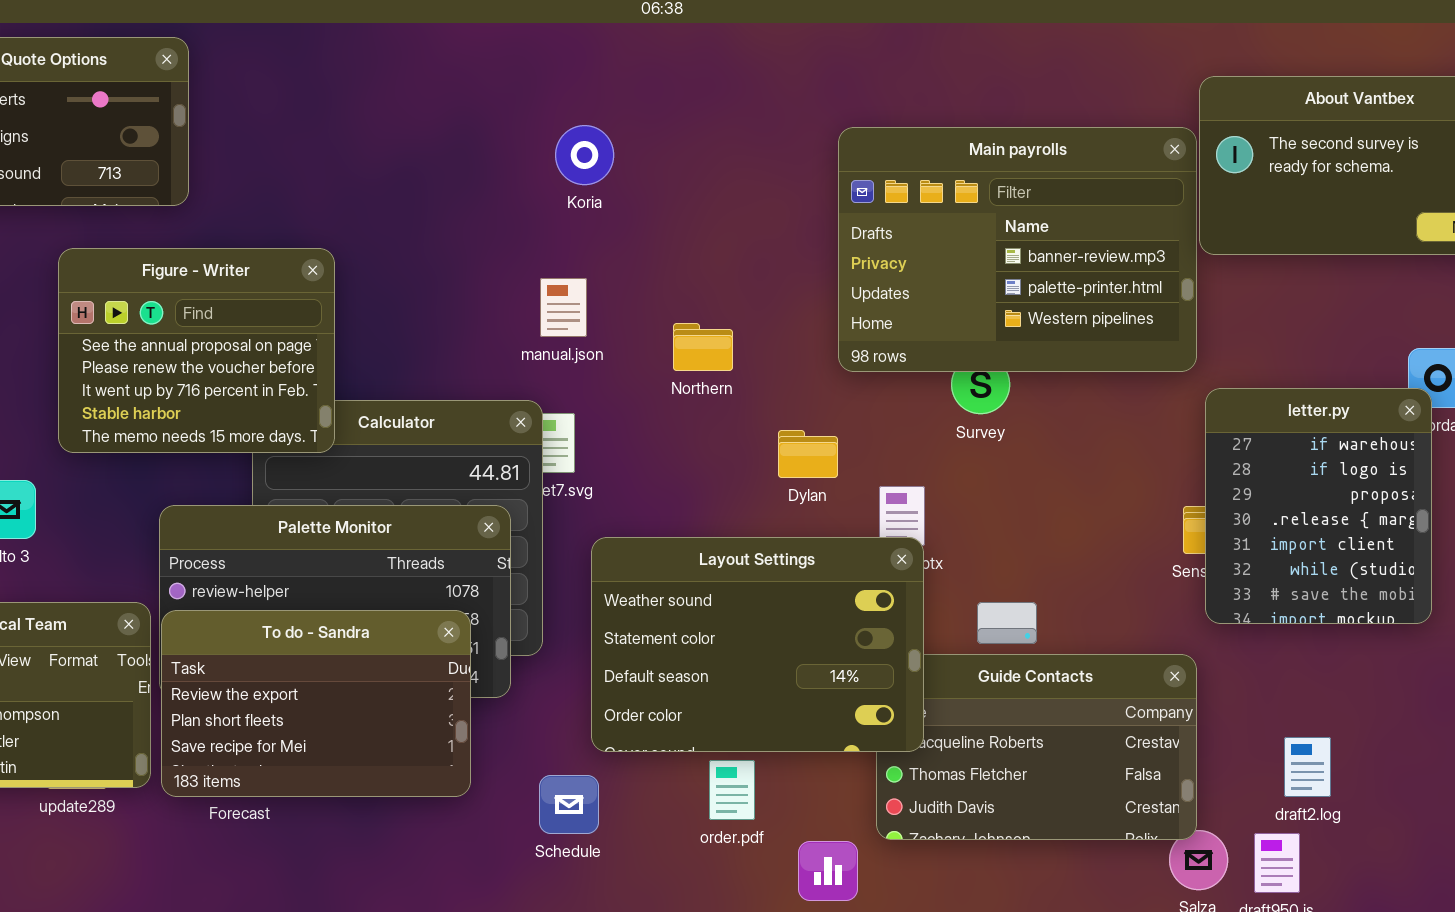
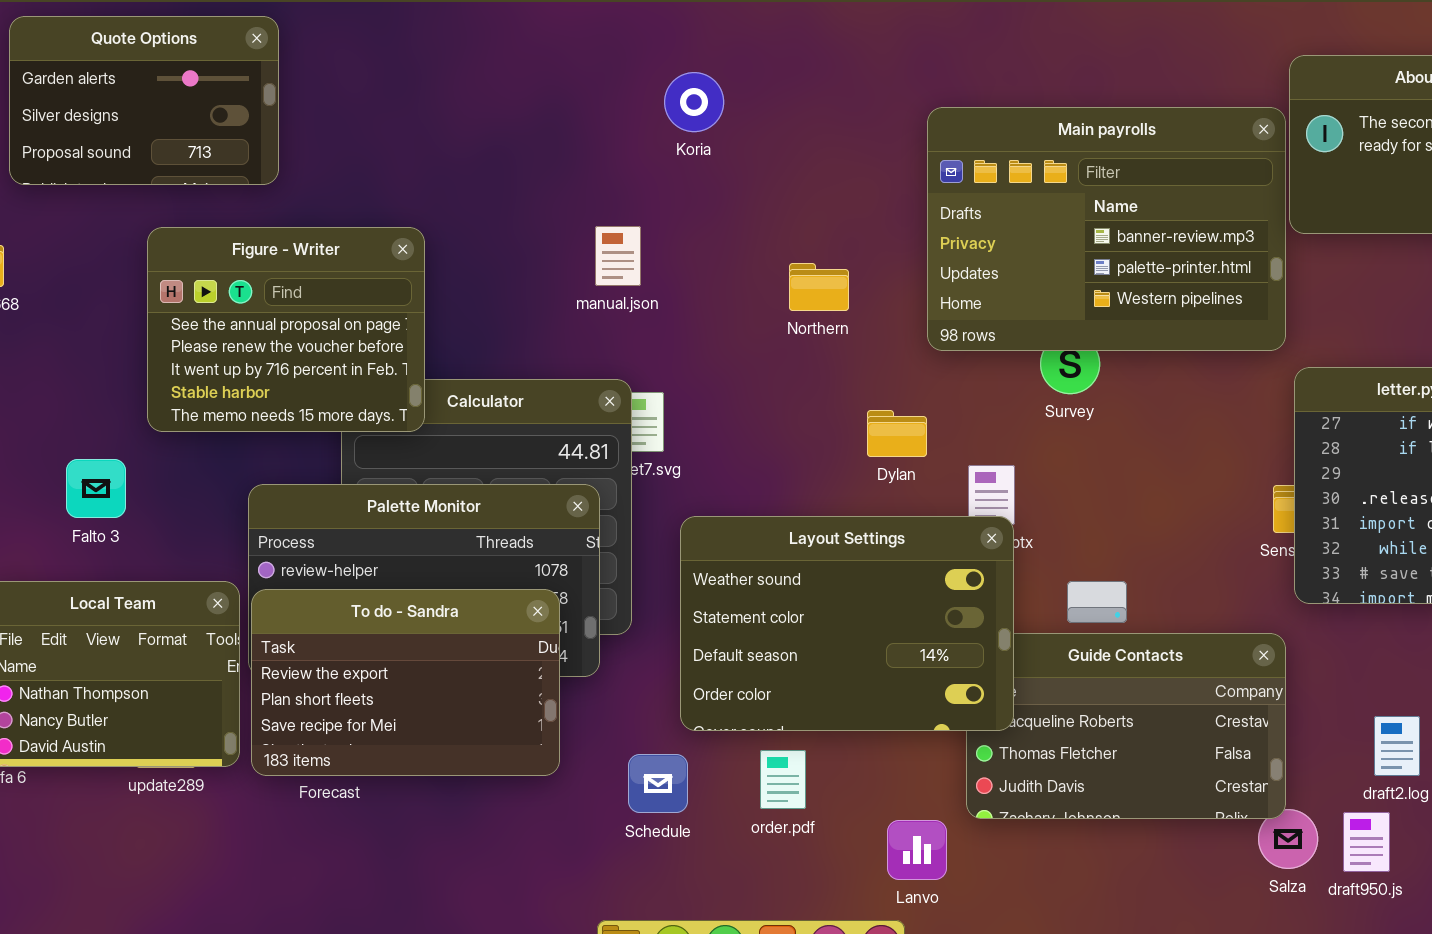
Koria: [555,125,614,185] -> [664,72,724,132], moved
manual.json: [540,278,587,337] -> [595,226,641,286], moved
Northern: [673,323,733,371] -> [789,263,849,311], moved
order.pdf: [709,760,755,820] -> [760,750,806,809], moved

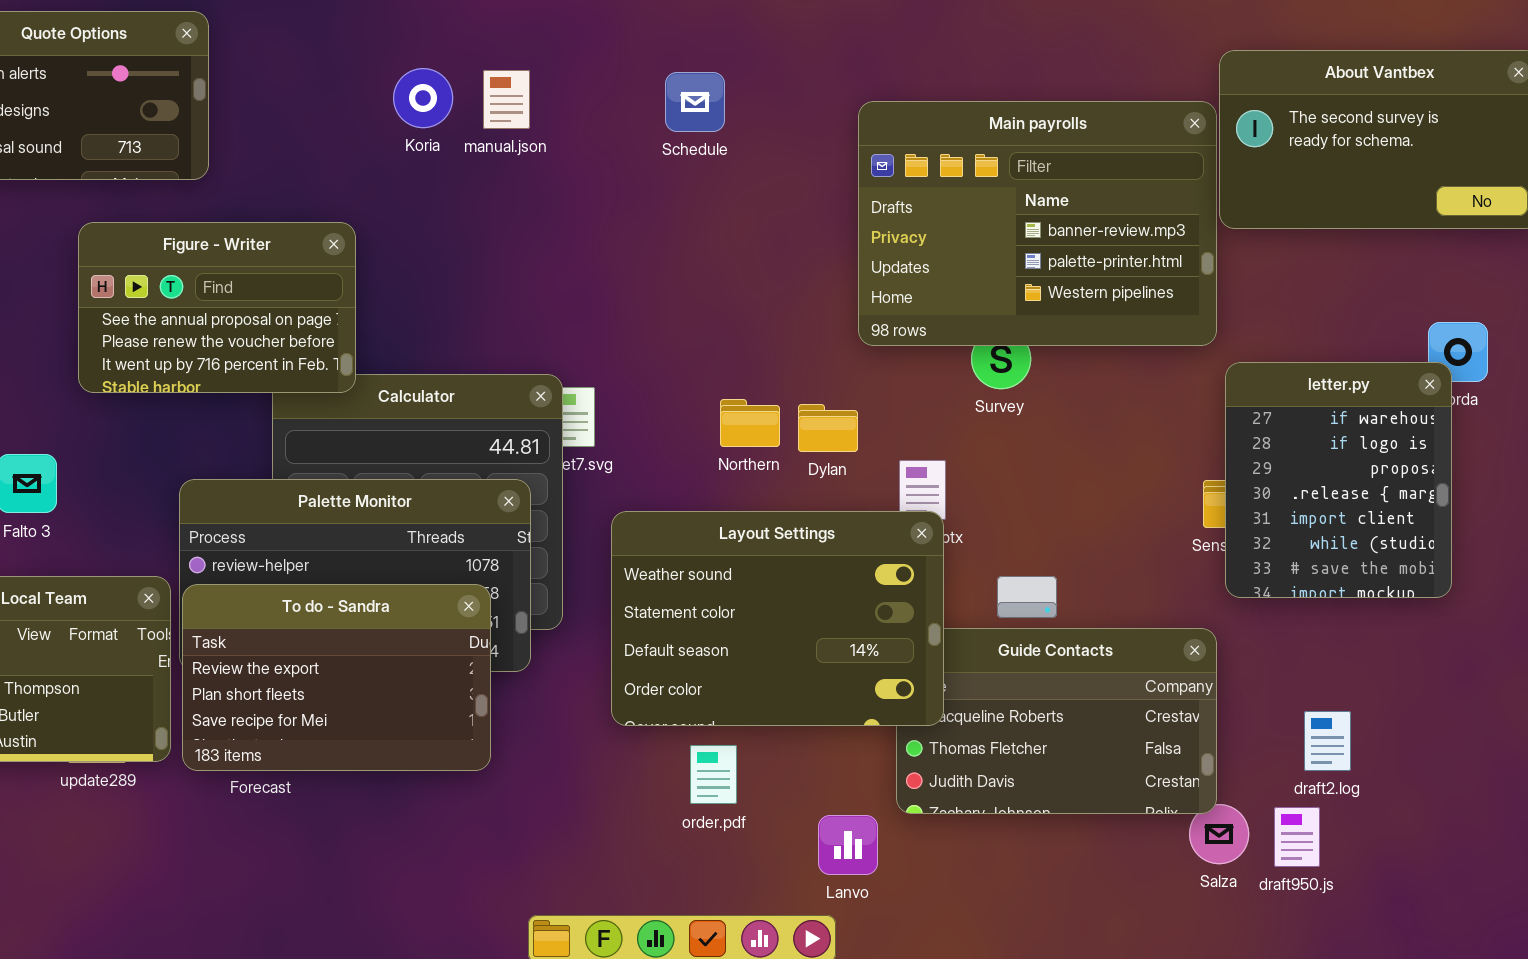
Koria: [664,72,724,132] -> [393,68,453,128], moved
manual.json: [595,226,641,286] -> [483,70,530,129], moved
Figure - Writer: [147,227,425,432] -> [78,222,356,393], resized
Northern: [789,263,849,311] -> [720,399,780,447], moved
Schedule: [628,754,688,813] -> [665,72,725,132], moved

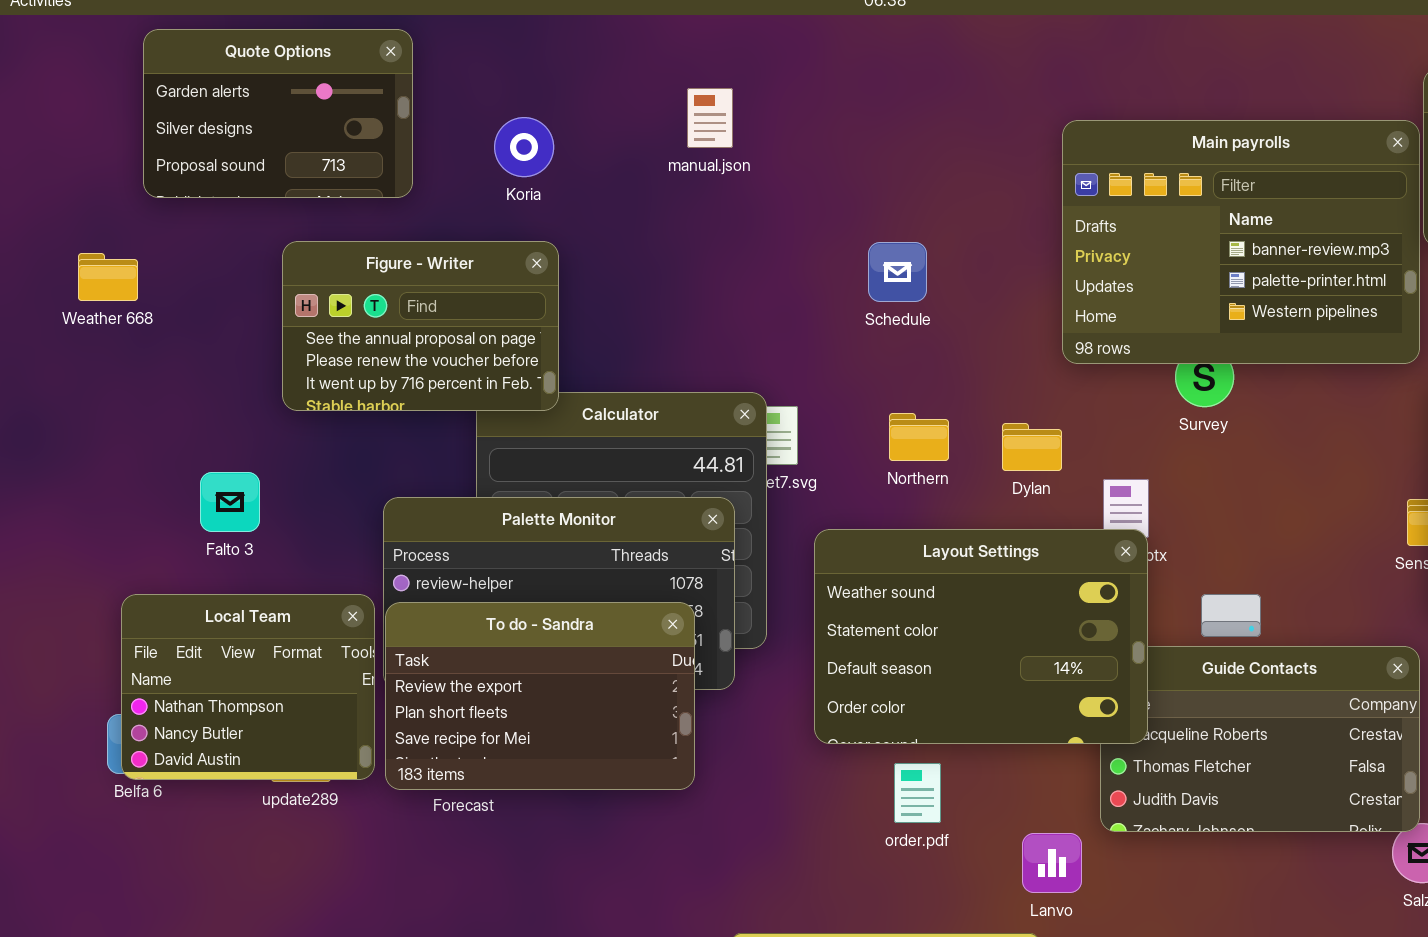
Koria: [393,68,453,128] -> [494,117,554,177], moved
Schedule: [665,72,725,132] -> [868,242,927,302], moved
Northern: [720,399,780,447] -> [889,413,949,461], moved

